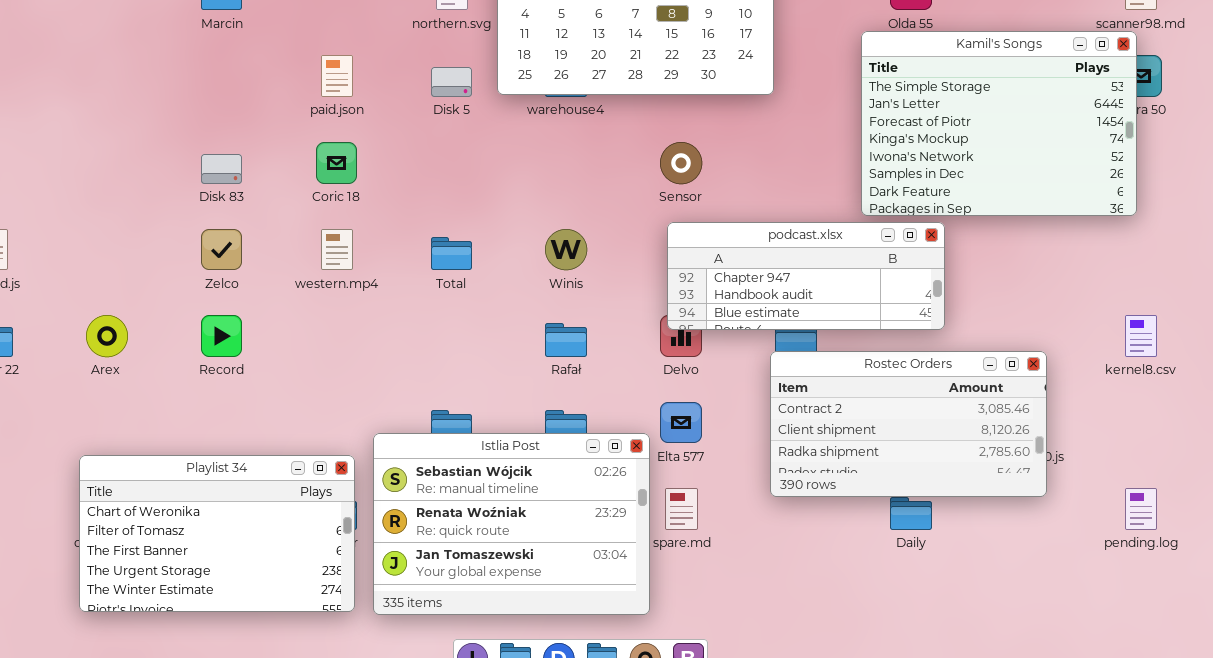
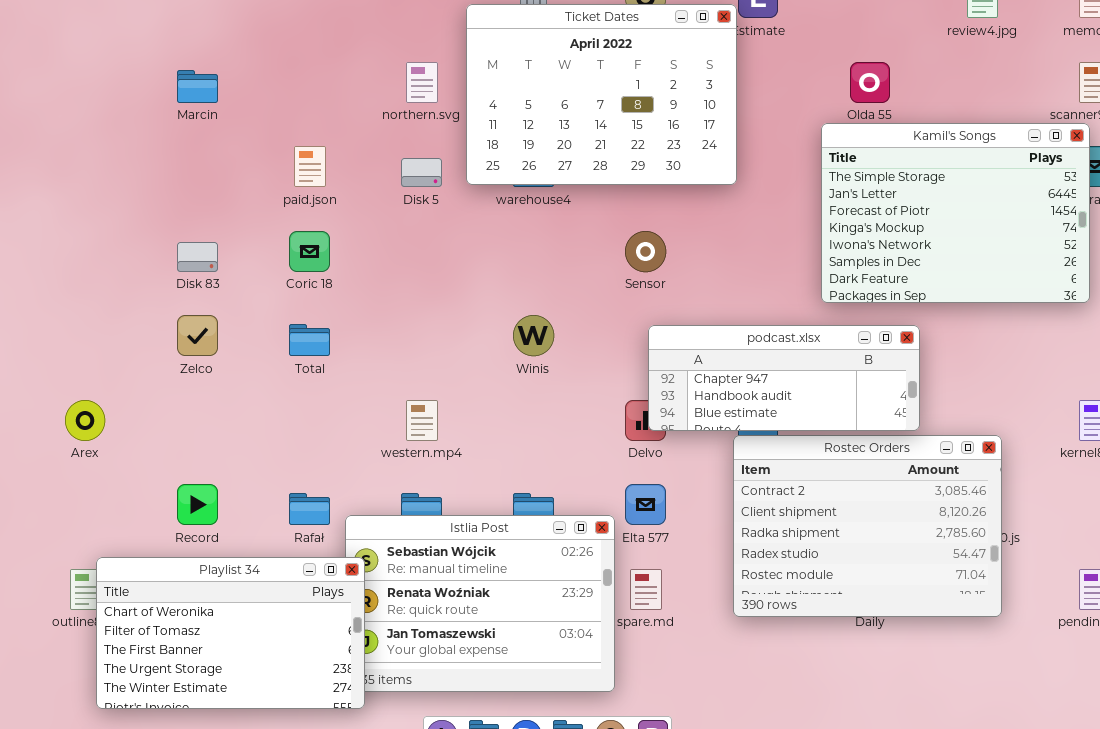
podcast.xlsx: [667,222,945,330] -> [648,325,920,431], moved
western.mp4: [321,229,353,270] -> [406,400,438,441], moved
Total: [431,237,472,270] -> [289,324,330,356], moved
Record: [201,315,242,357] -> [177,484,218,525], moved
Rafał: [545,323,587,357] -> [289,493,330,525], moved
Rostec Orders: [770,351,1047,497] -> [733,435,1002,617], resized
Playlist 34: [79,455,355,612] -> [96,557,365,709], moved

